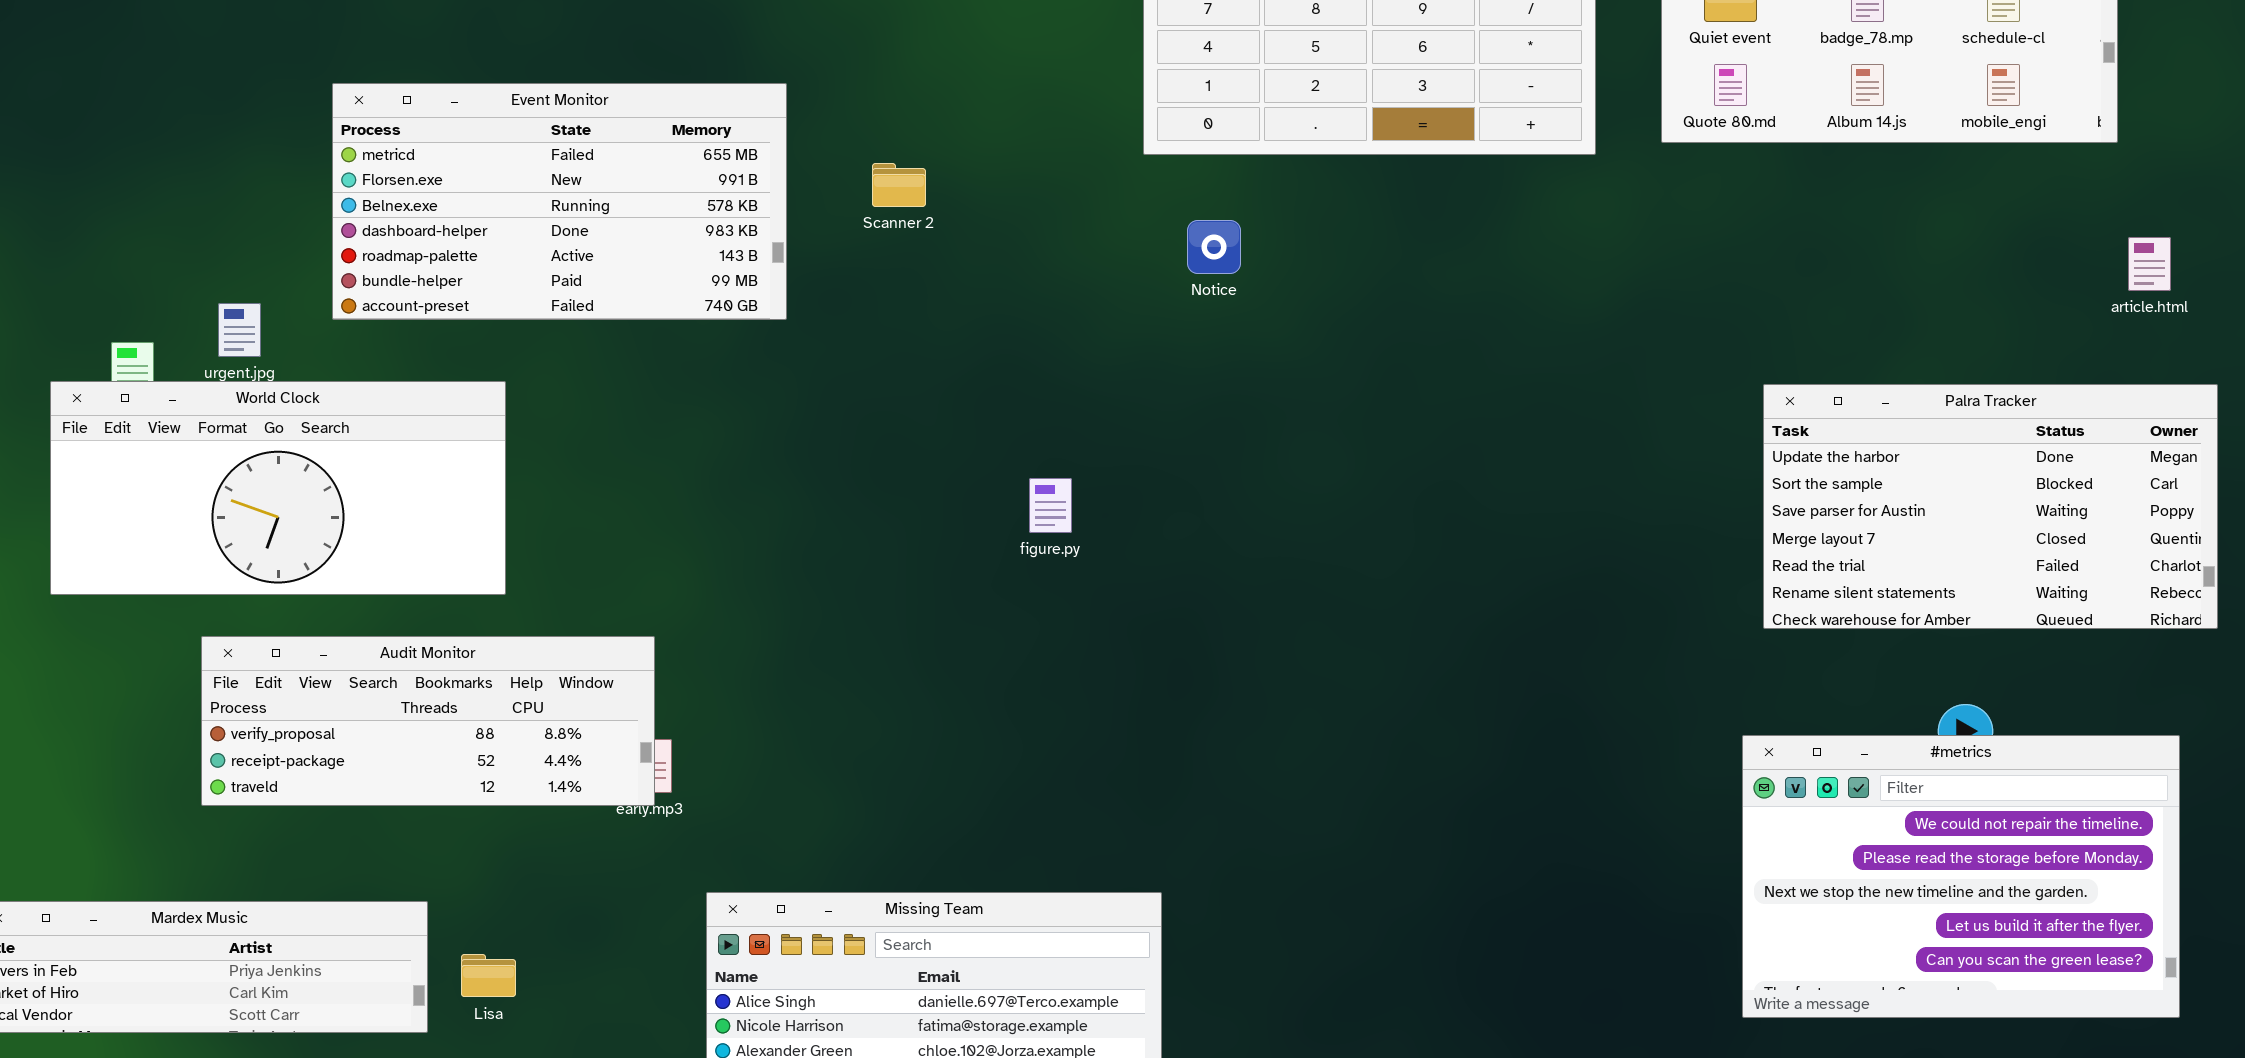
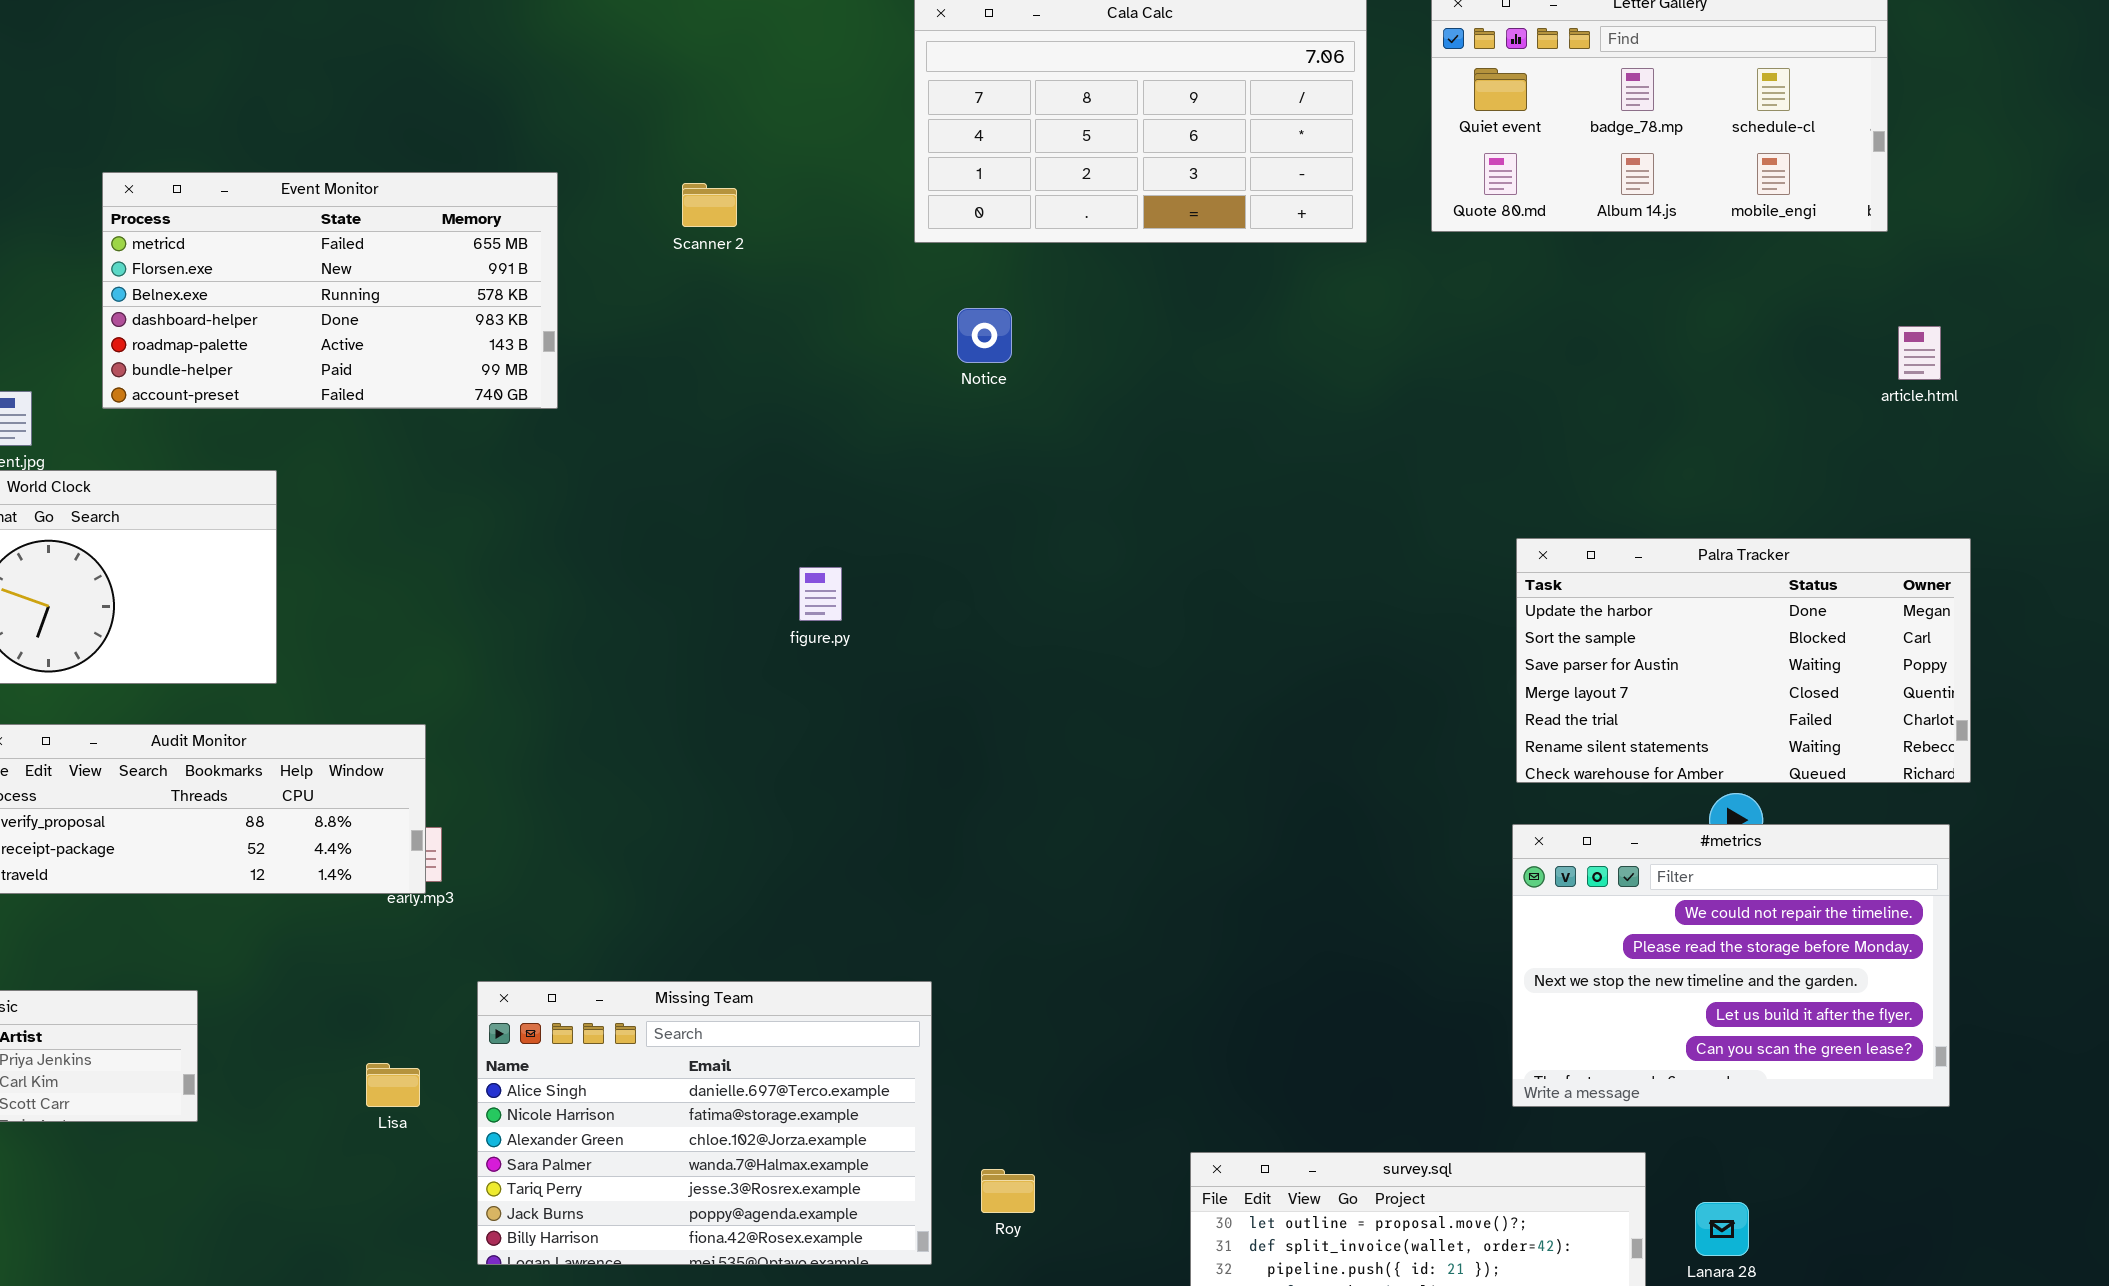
Scanner 2: [872,163,926,207] -> [682,183,737,227], moved
Palra Tracker: [1763,384,2218,629] -> [1516,538,1971,783], moved
Lisa: [461,954,516,997] -> [366,1063,420,1107], moved

